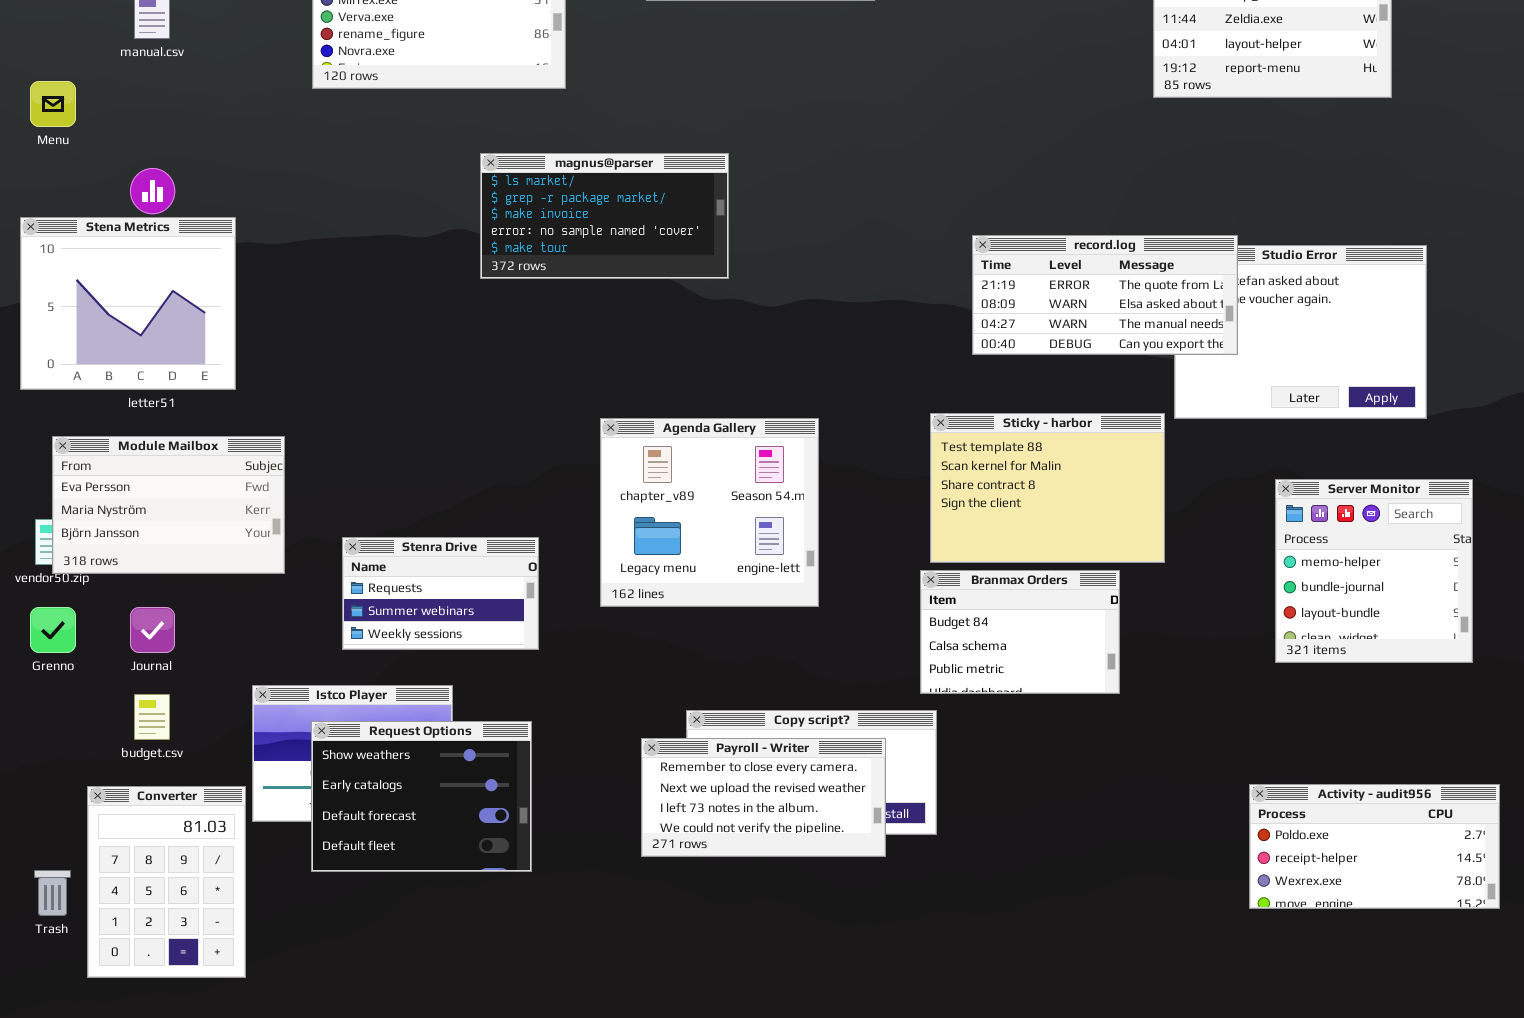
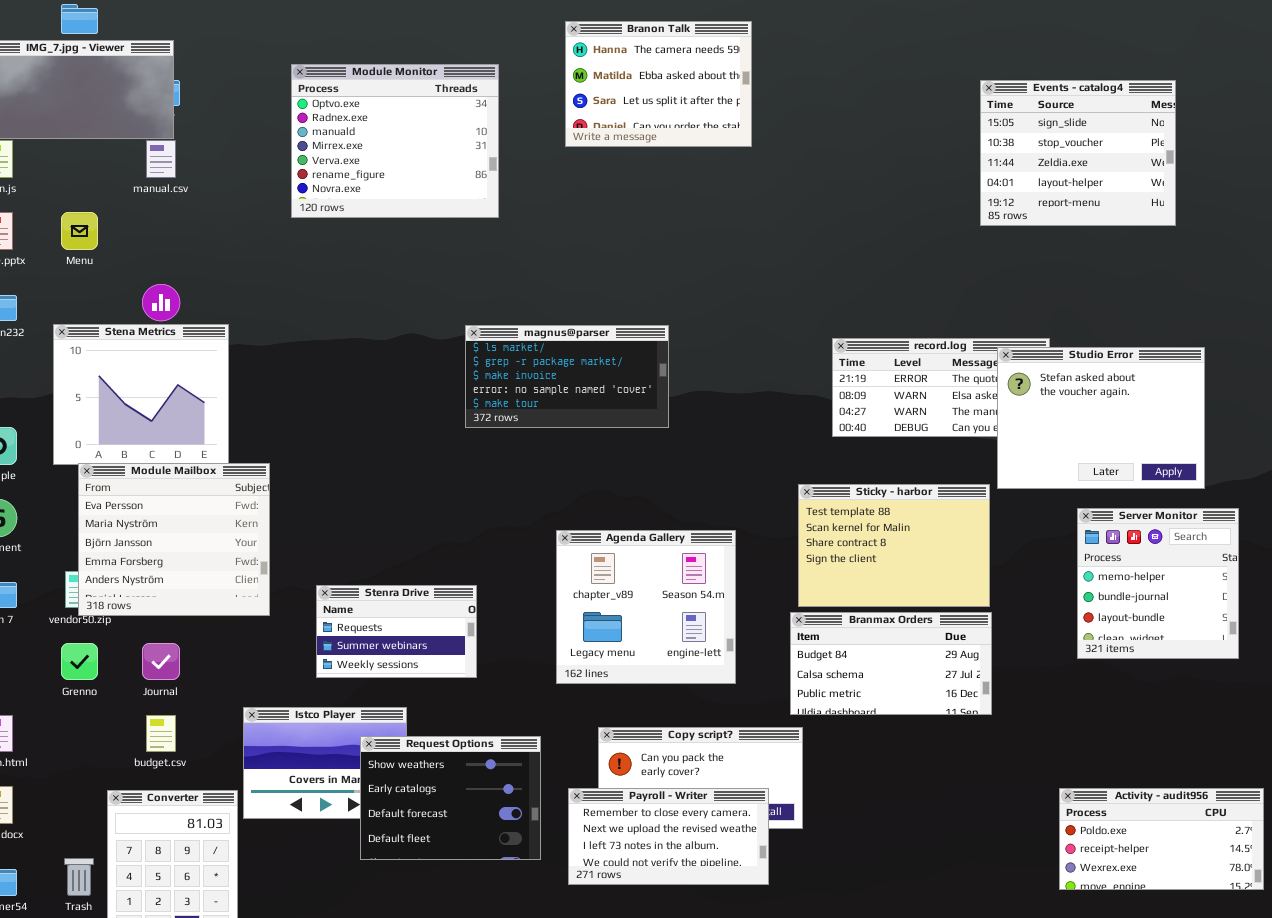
magnus@parser: [480,153,729,279] -> [465,325,669,428], moved
Studio Error: [1174,245,1427,419] -> [997,347,1205,489], raised
Agenda Gallery: [600,418,819,607] -> [556,530,736,684], moved
Module Mailbox: [52,436,285,574] -> [78,463,270,616], resized
Server Monitor: [1275,479,1473,663] -> [1077,508,1239,659], moved
Branmax Orders: [920,570,1120,694] -> [790,612,992,715], resized
Request Options: [311,721,532,872] -> [360,736,541,860], moved
Payroll - Writer: [641,738,886,857] -> [568,788,769,885], moved

